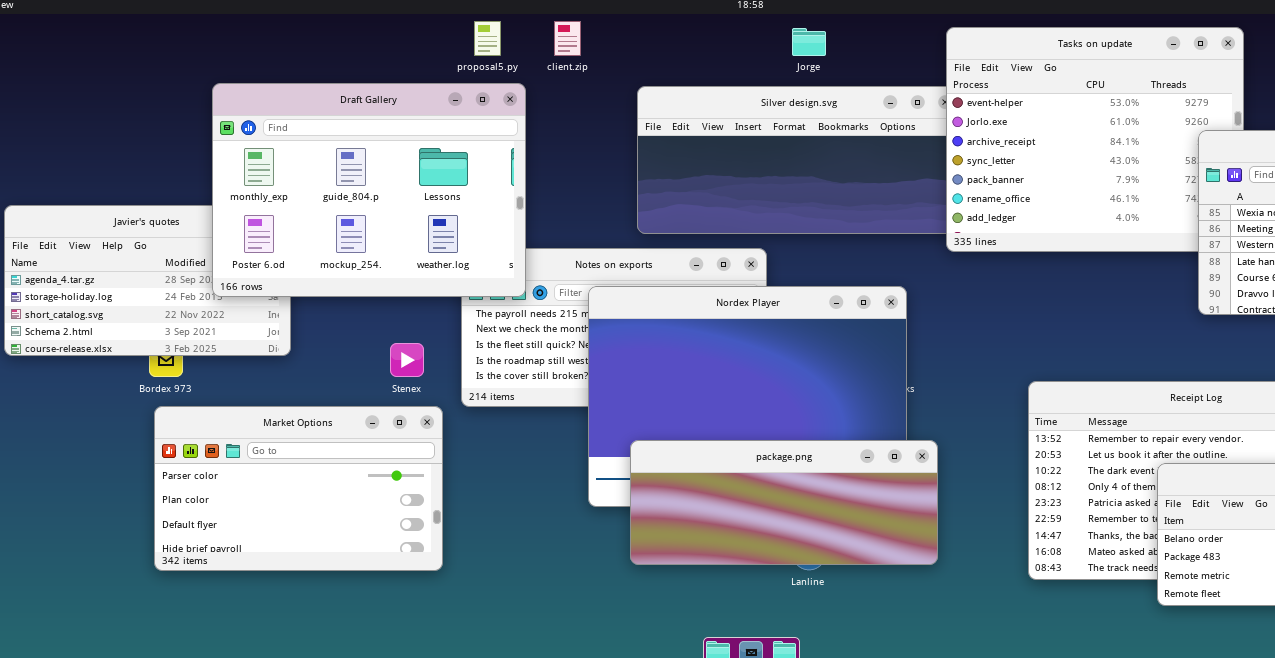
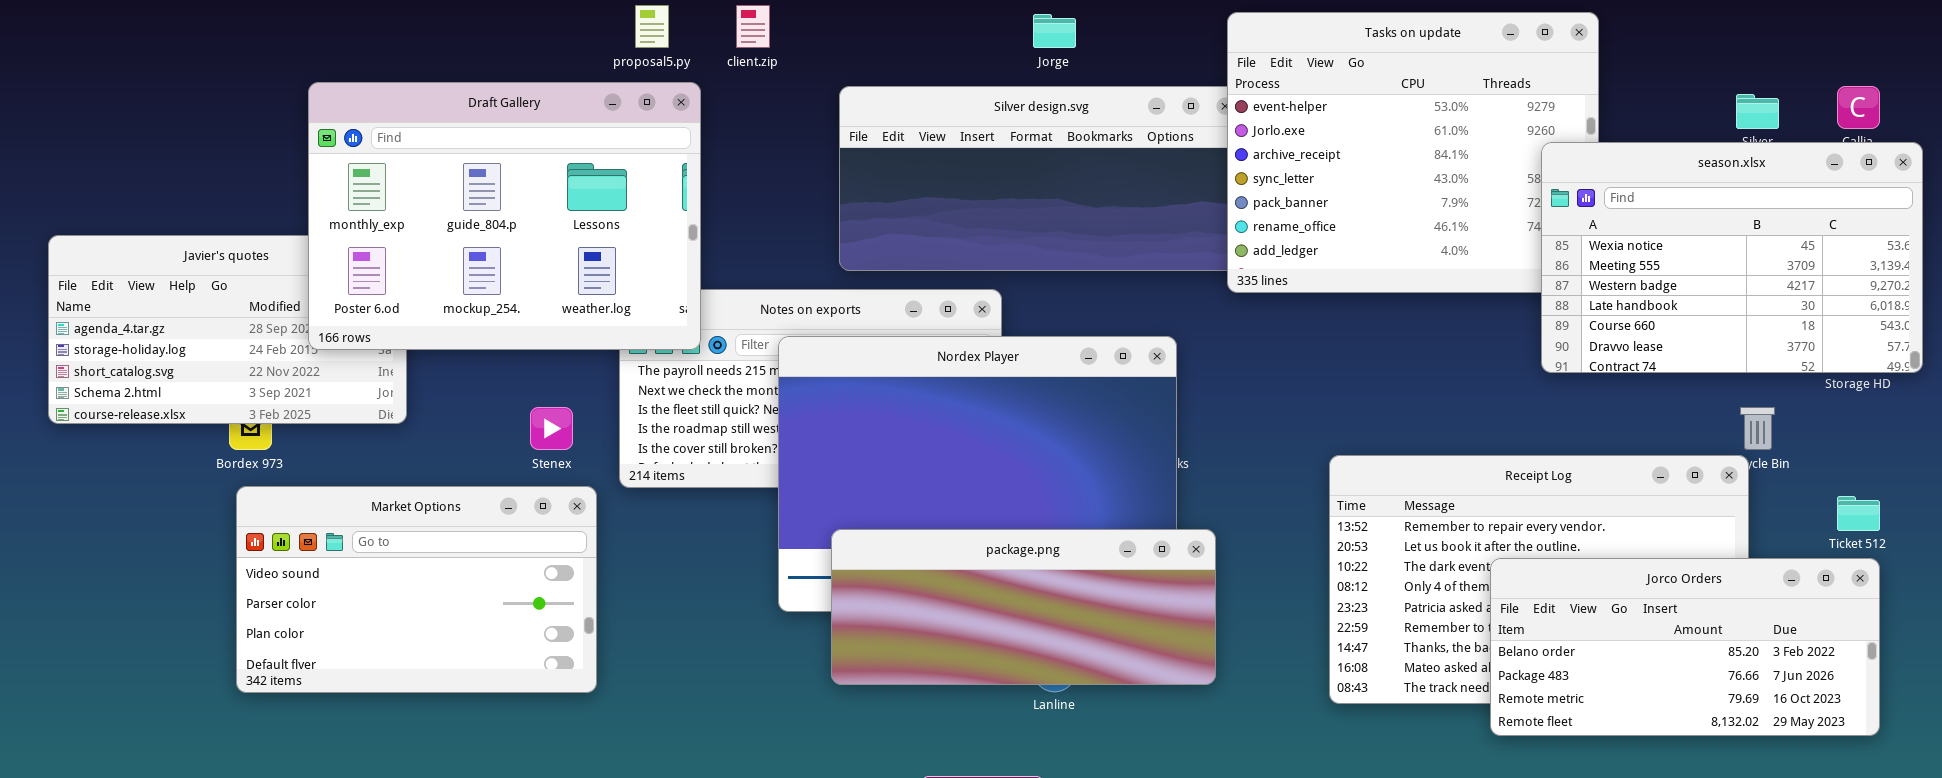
Market Options: [154,406,443,571] -> [236,486,597,693], scrolled up 1 row

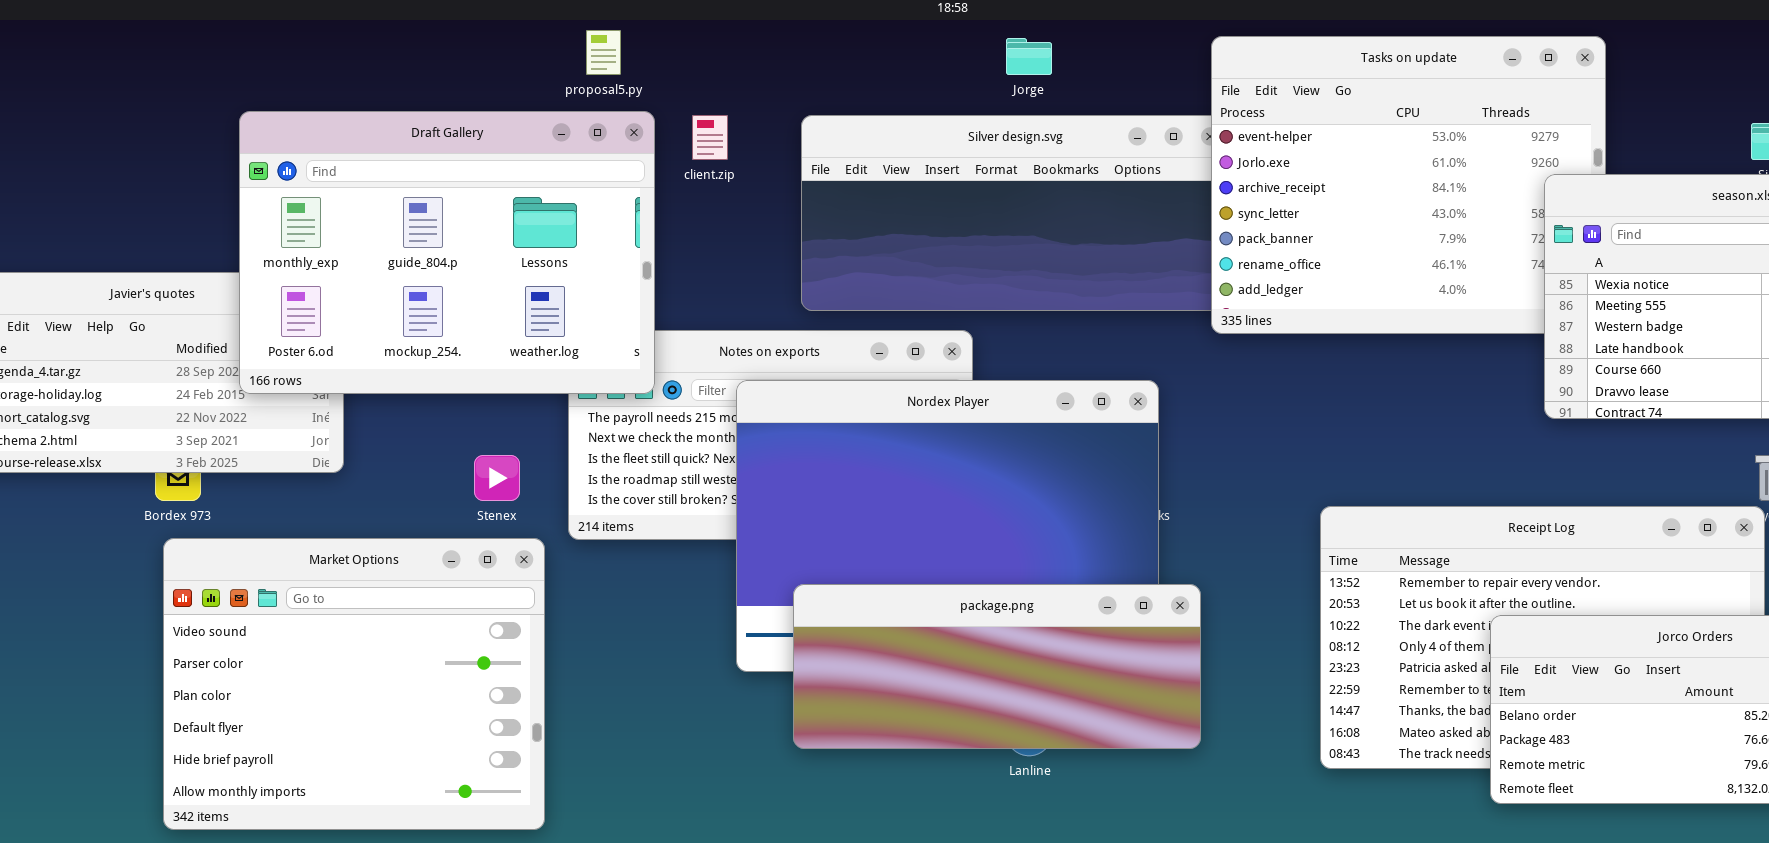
client.zip: [736,5,770,48] -> [692,115,728,160], moved
Market Options: [236,486,597,693] -> [163,538,545,830], resized

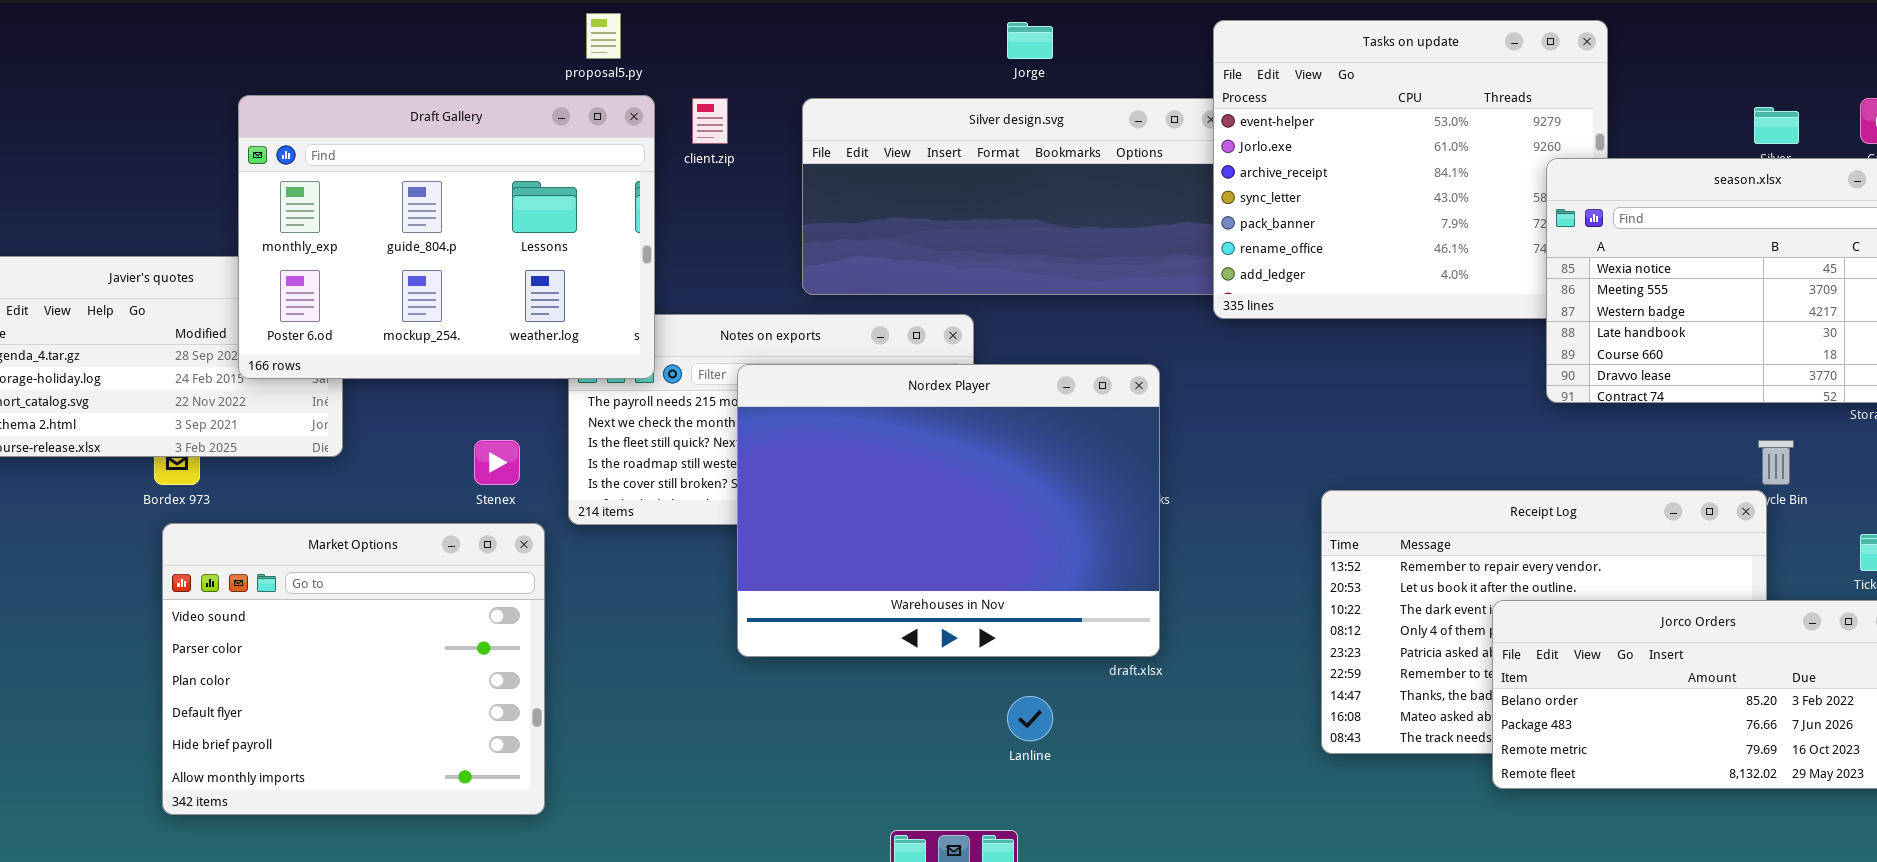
package.png: [793,584,1201,749] -> none, closed

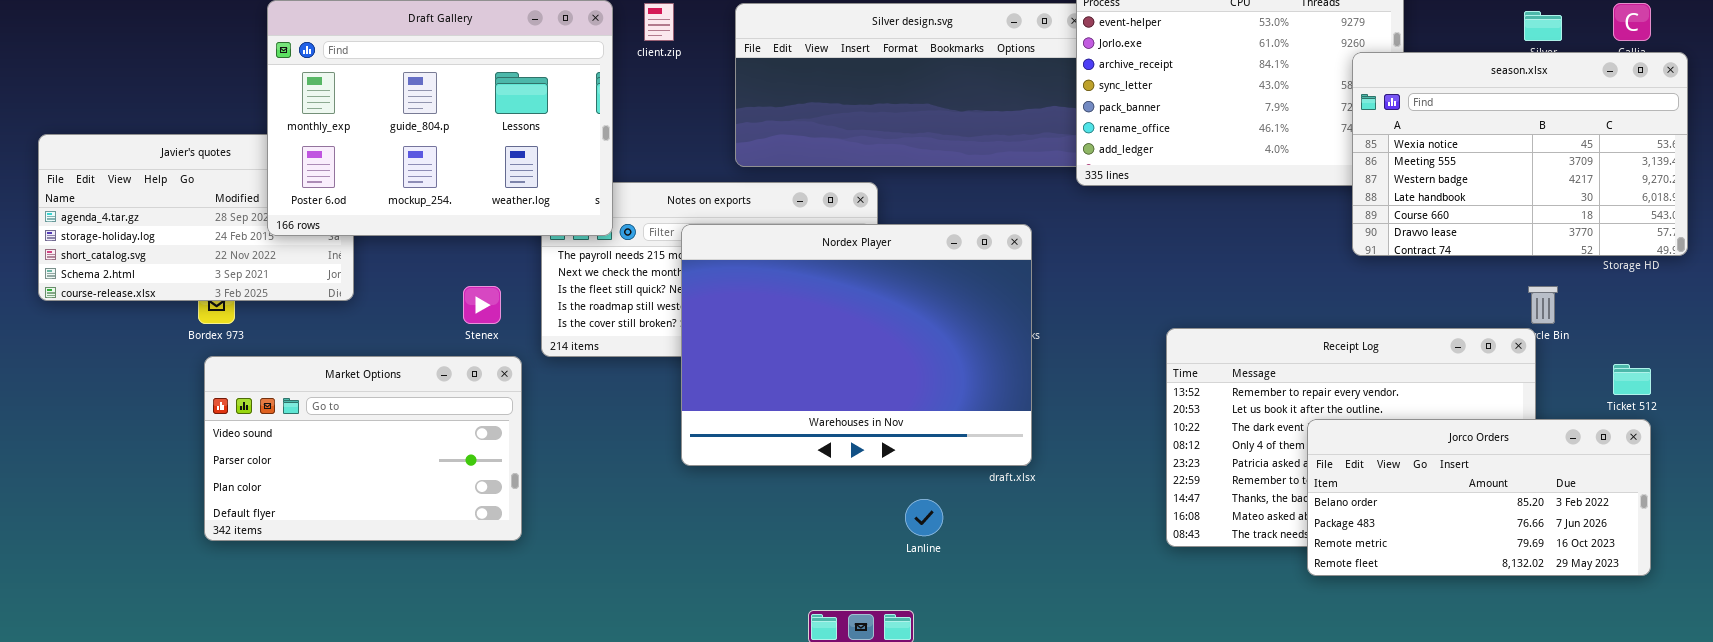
Market Options: [162,523,545,815] -> [204,356,522,541], resized

